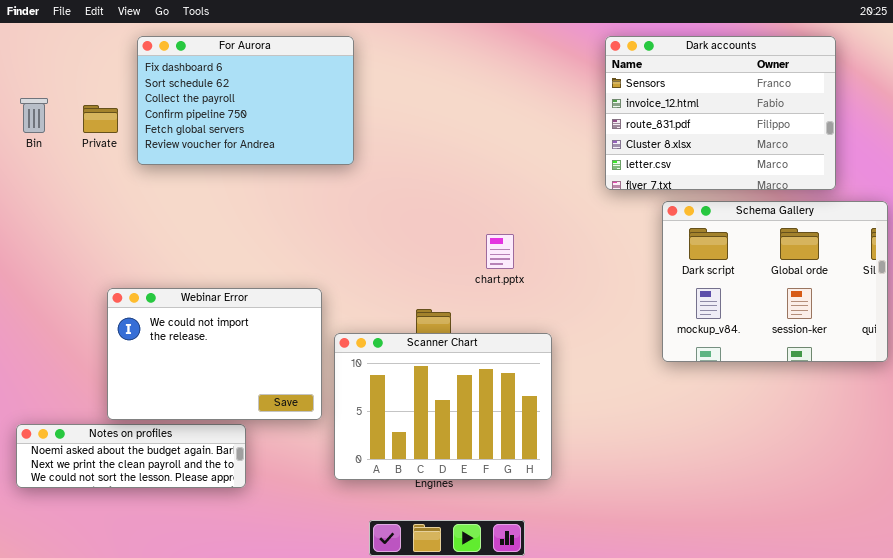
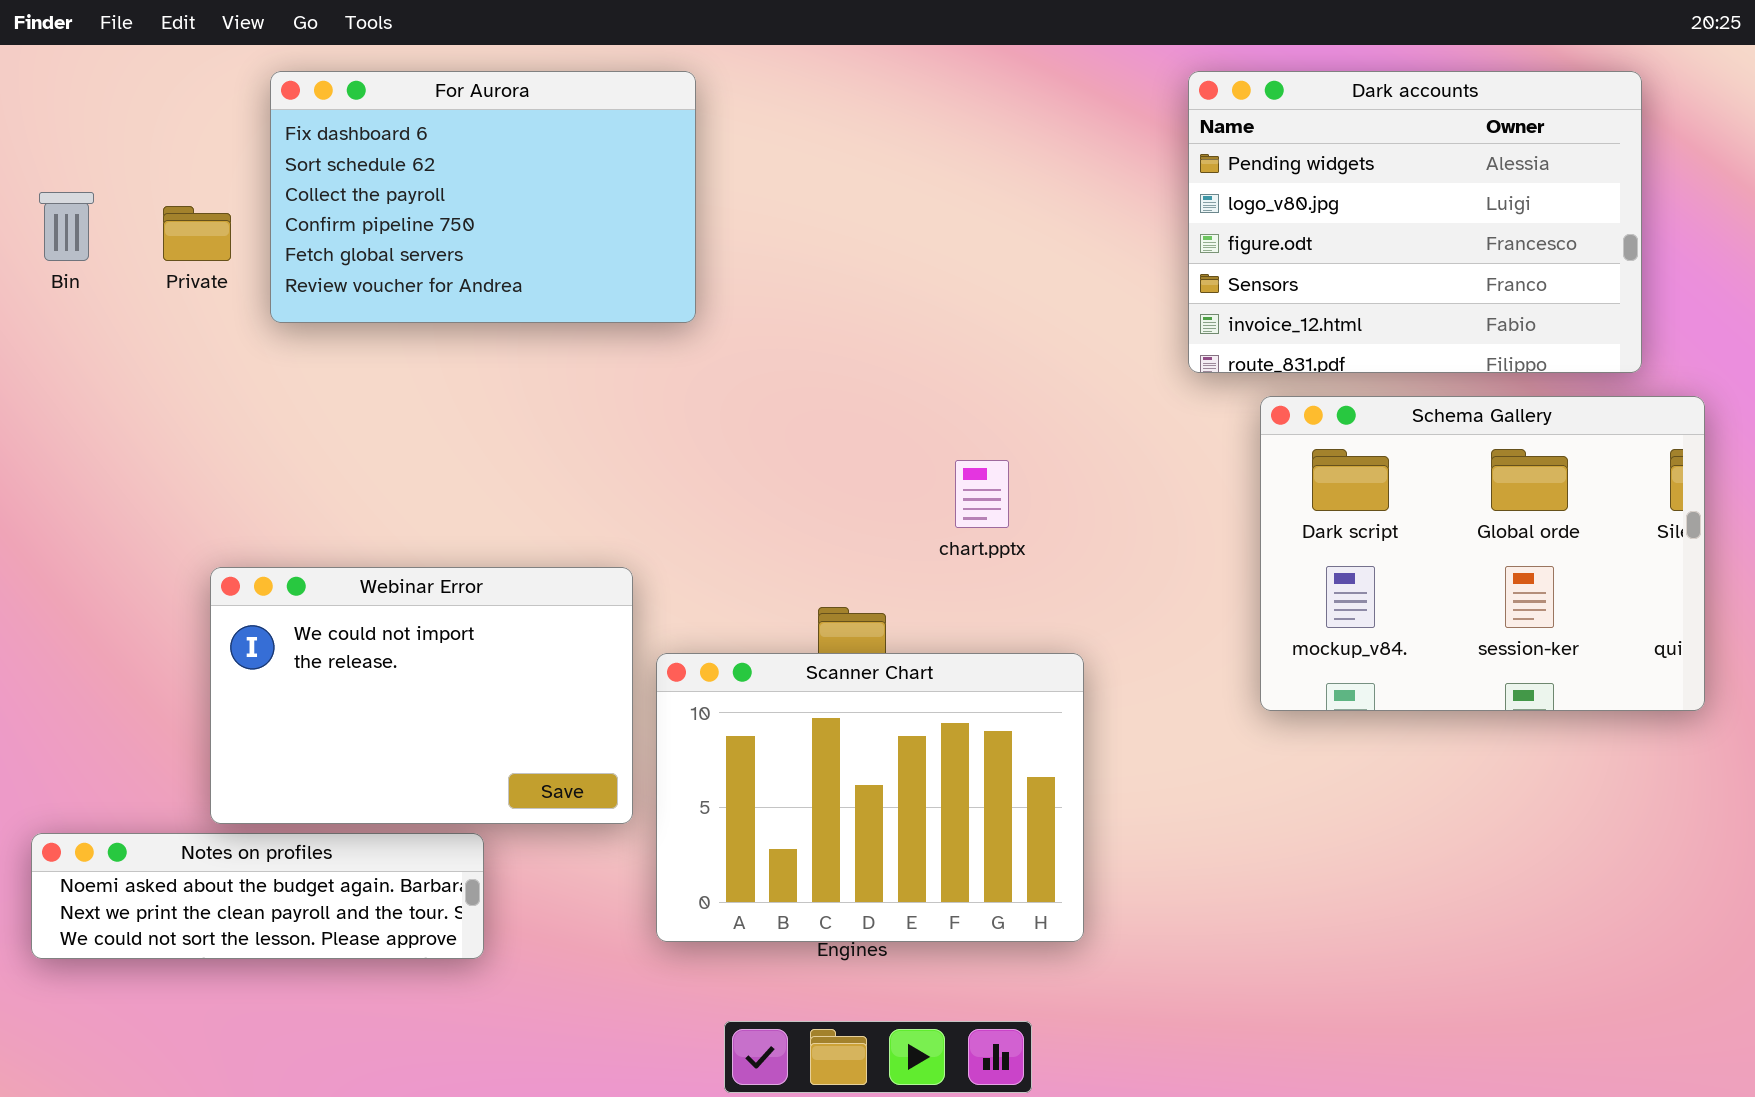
Dark accounts: [605,36,836,190] -> [1188,71,1642,373], scrolled up 3 rows
Schema Gallery: [662,201,888,362] -> [1260,396,1705,711], moved

